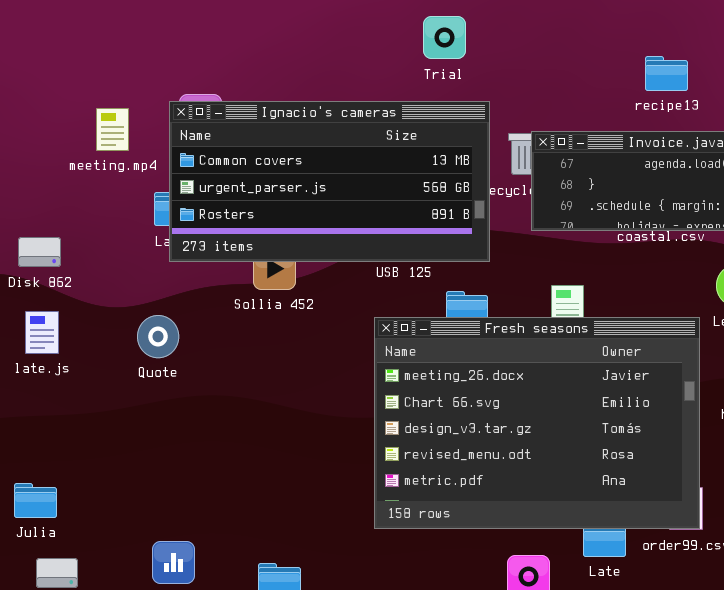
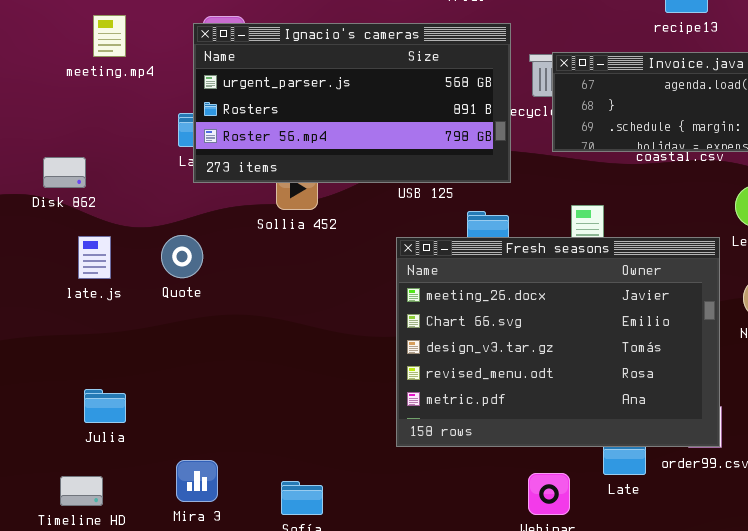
Ignacio's cameras: [169,101,490,262] -> [193,23,511,183], scrolled down 1 row
meeting.mp4: [96,108,129,151] -> [93,15,126,57], moved
late.js: [25,311,59,354] -> [78,236,111,279], moved
Julia: [14,483,57,518] -> [84,389,126,423], moved

